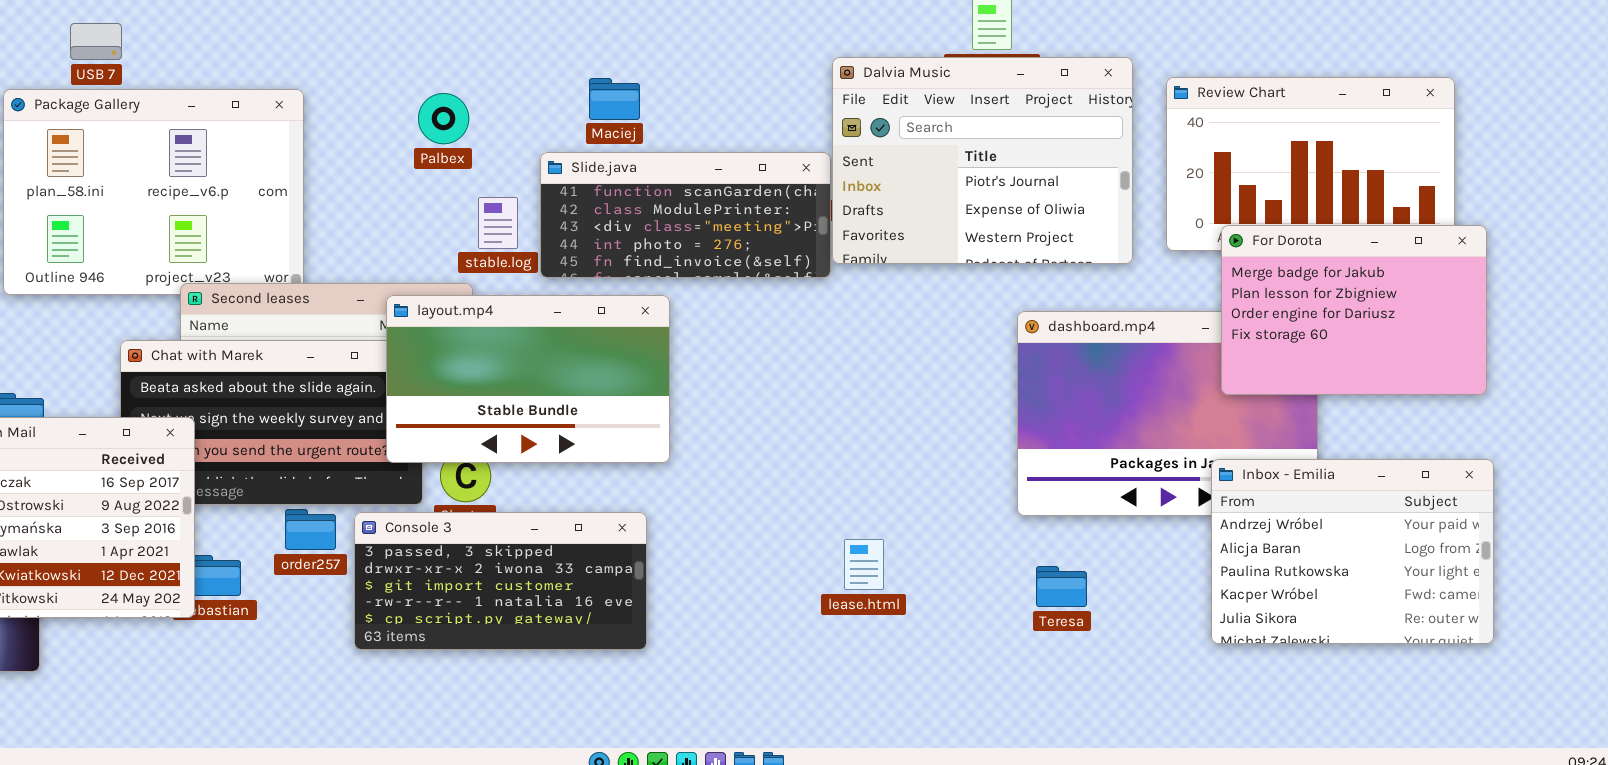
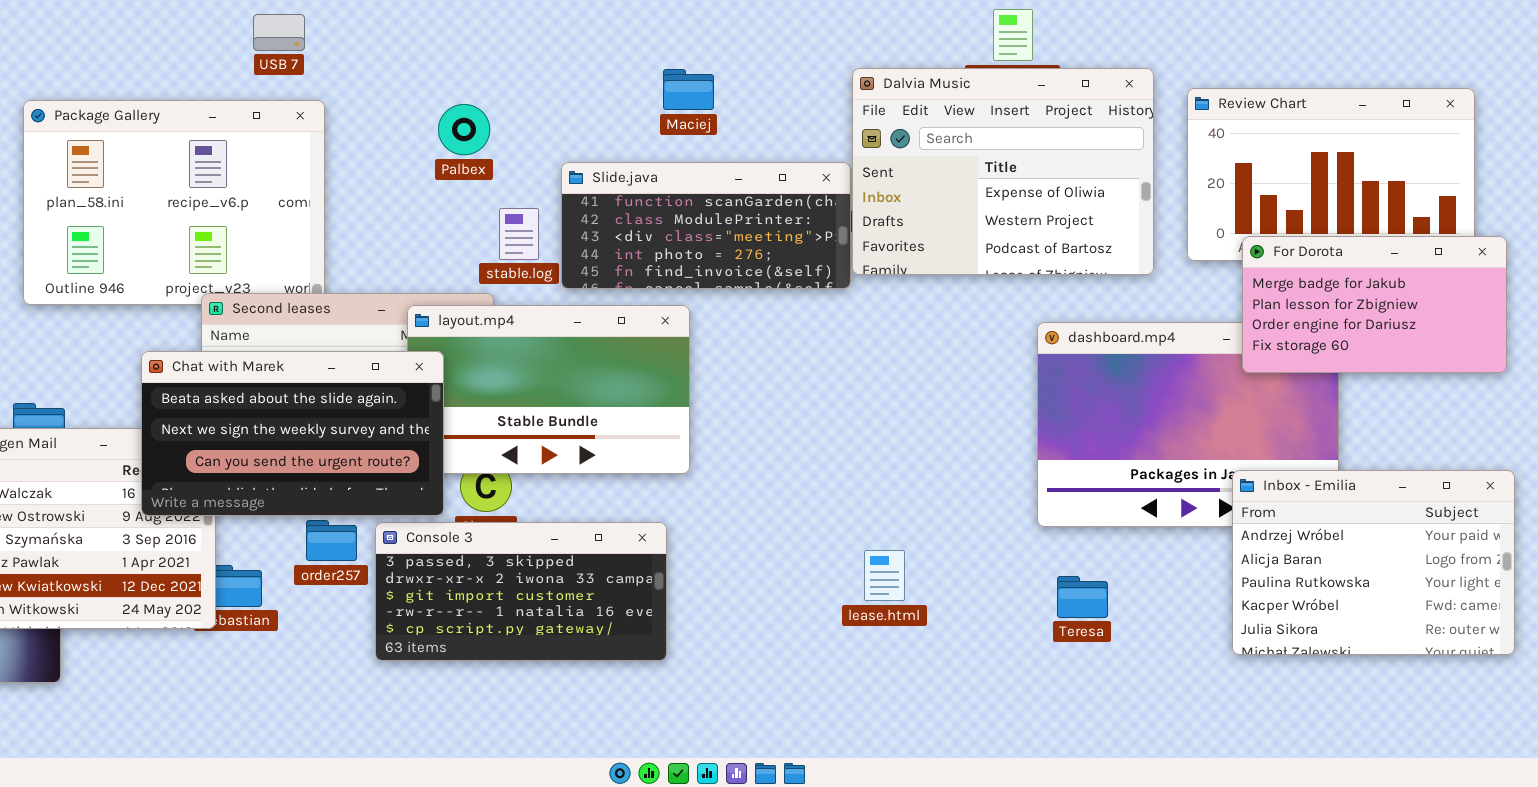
USB 7: [70,23,122,60] -> [253,14,305,51], moved
Dalvia Music: [832,57,1133,264] -> [852,68,1154,275], scrolled down 1 row
Maciej: [589,78,640,120] -> [663,69,714,110], moved
For Dorota: [1221,225,1487,395] -> [1242,236,1507,373], resized
Chat with Marek: [120,340,423,505] -> [141,351,444,516], raised

